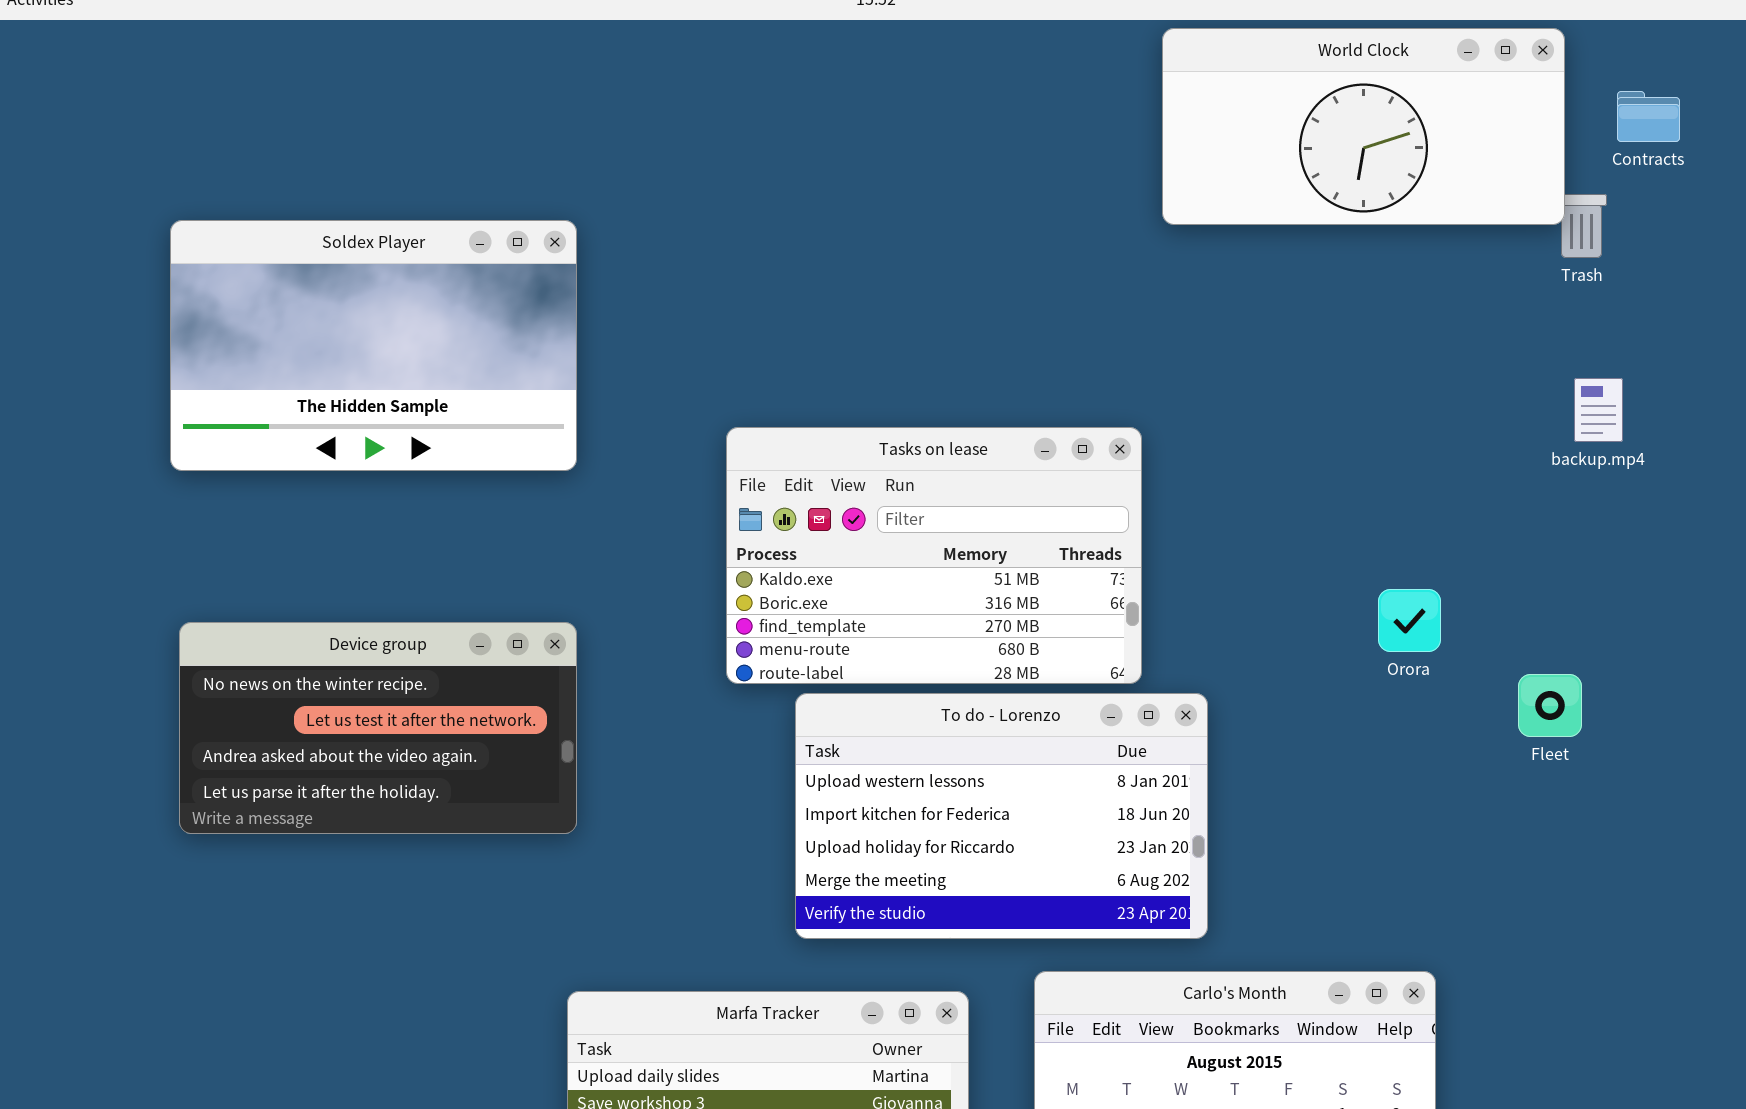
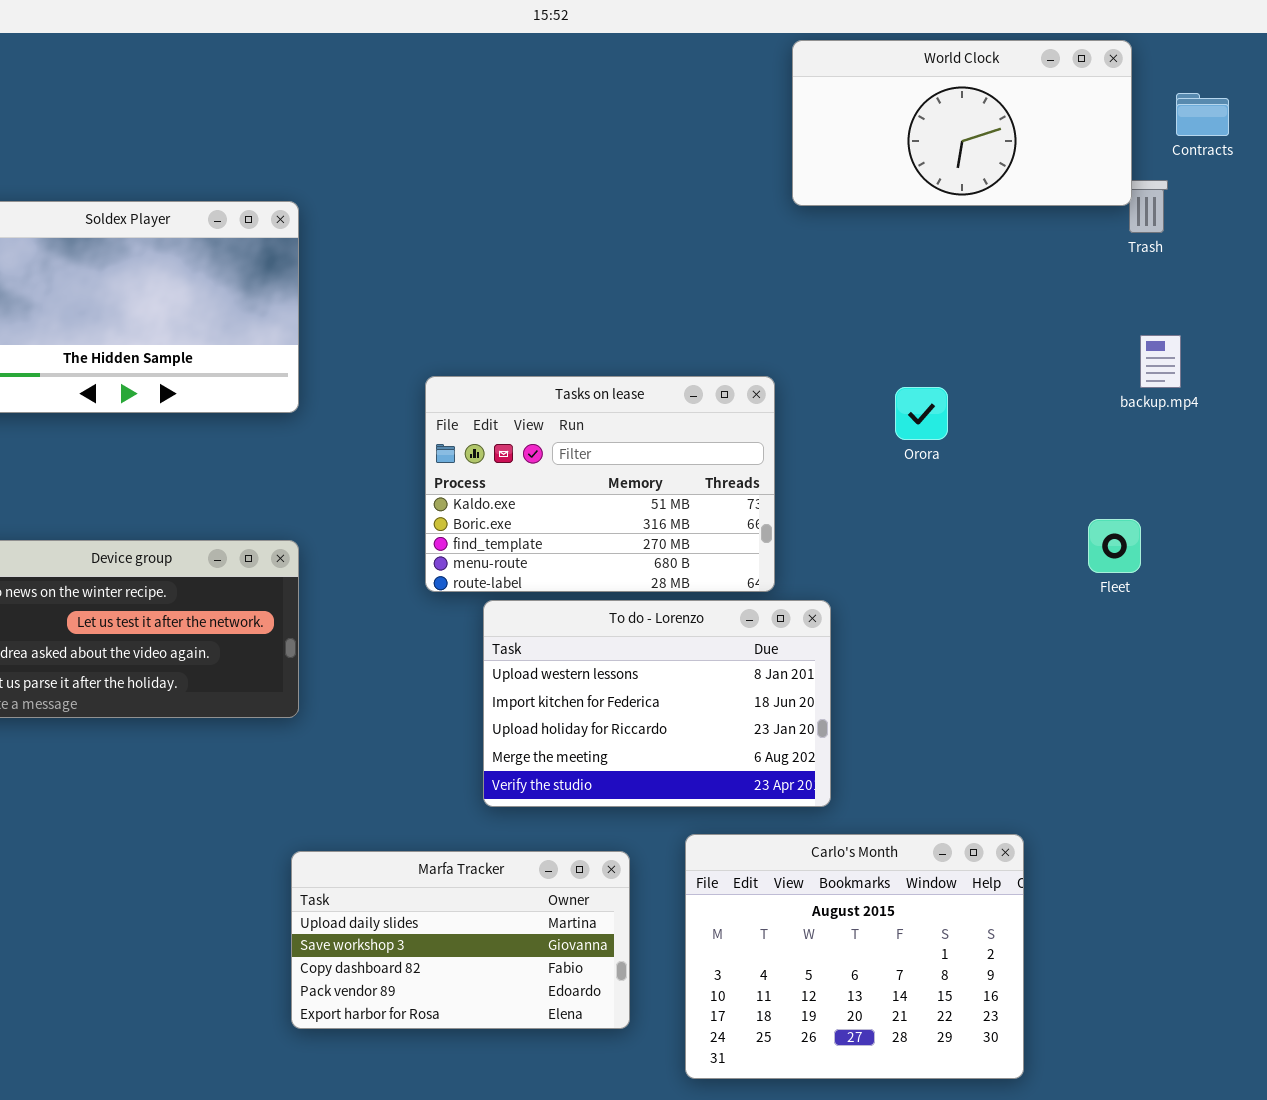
Orora: [1378,589,1441,652] -> [895,387,948,440], moved
Fleet: [1518,674,1582,737] -> [1088,519,1141,573], moved

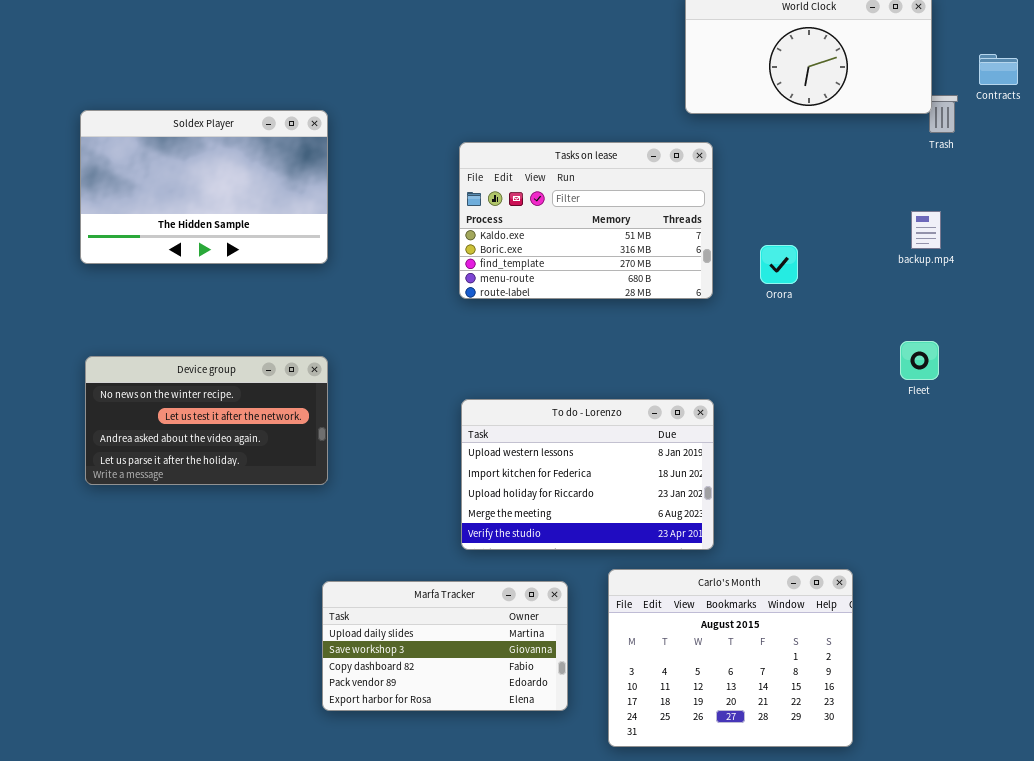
Contracts: [1176,93,1229,136] -> [979,54,1018,85], moved
backup.mp4: [1140,335,1181,388] -> [911,211,941,249], moved
Tasks on lease: [425,376,775,592] -> [459,142,713,299], moved

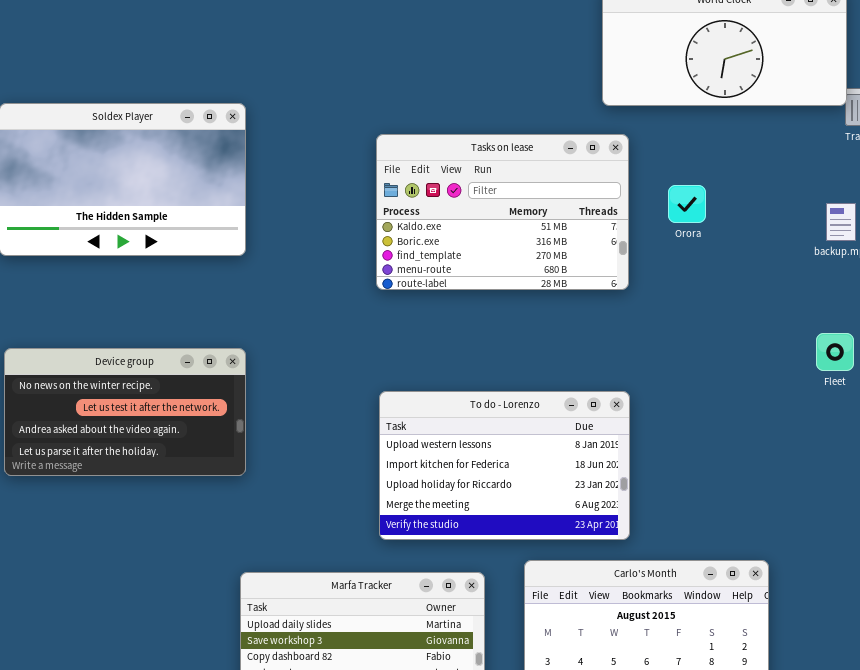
Orora: [760,245,798,284] -> [668,185,706,223], moved

